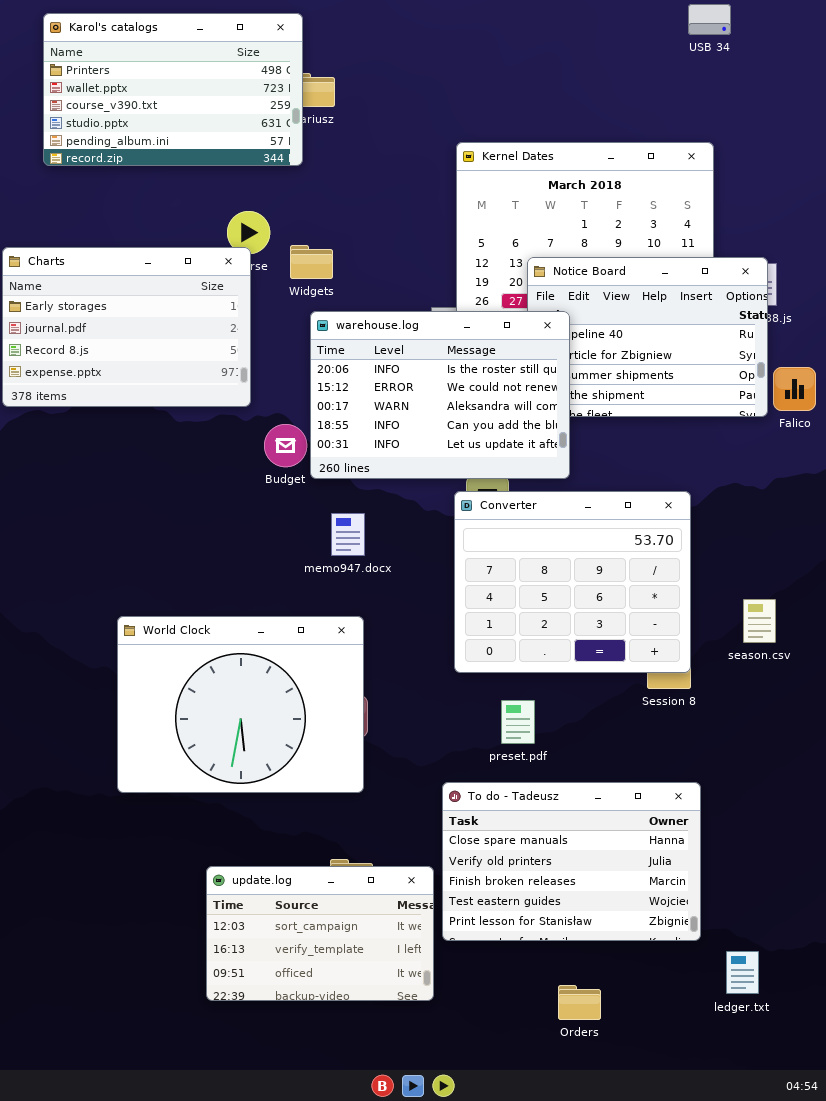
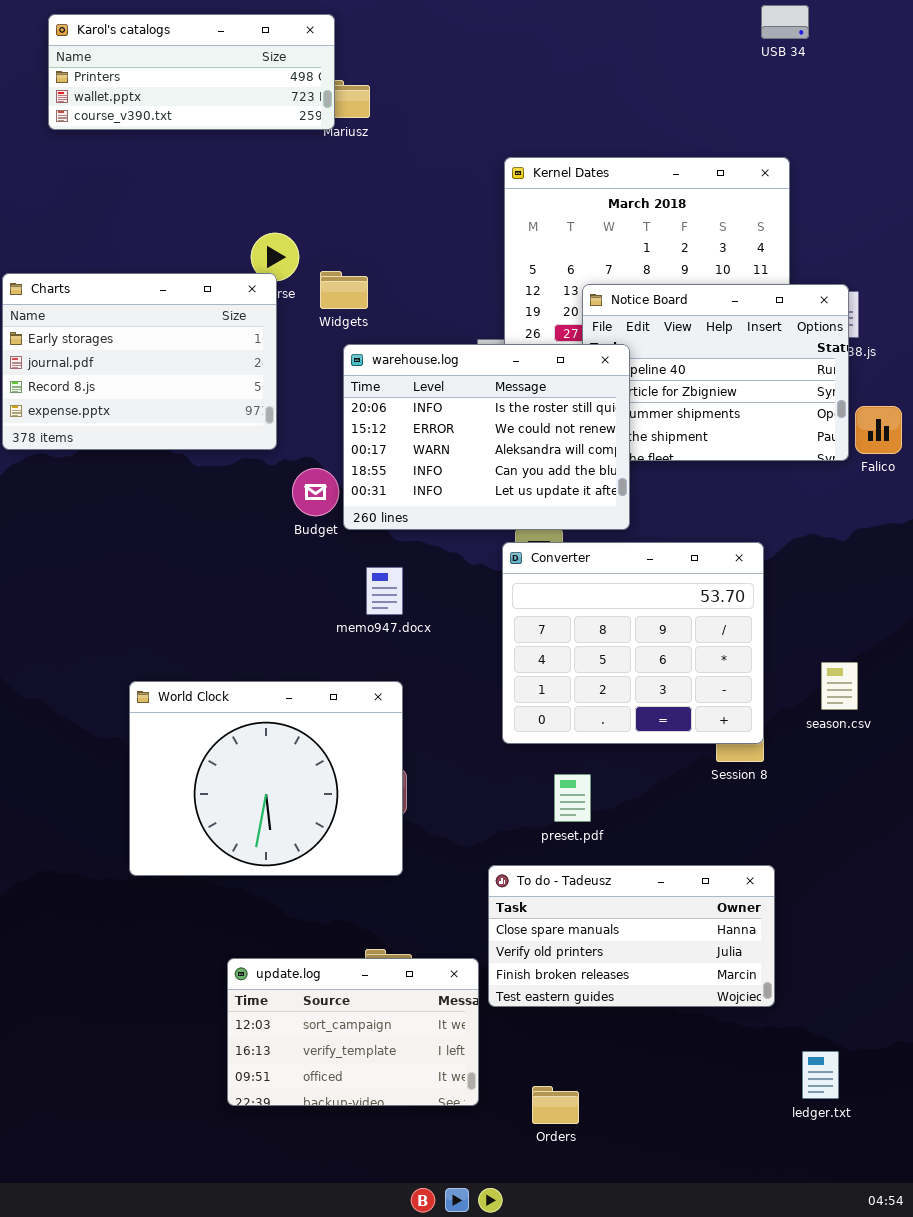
Karol's catalogs: [43,13,303,166] -> [48,14,335,130], resized
To do - Tadeusz: [442,782,701,941] -> [488,865,775,1007], resized
Orders: [558,985,601,1020] -> [532,1086,579,1124], moved

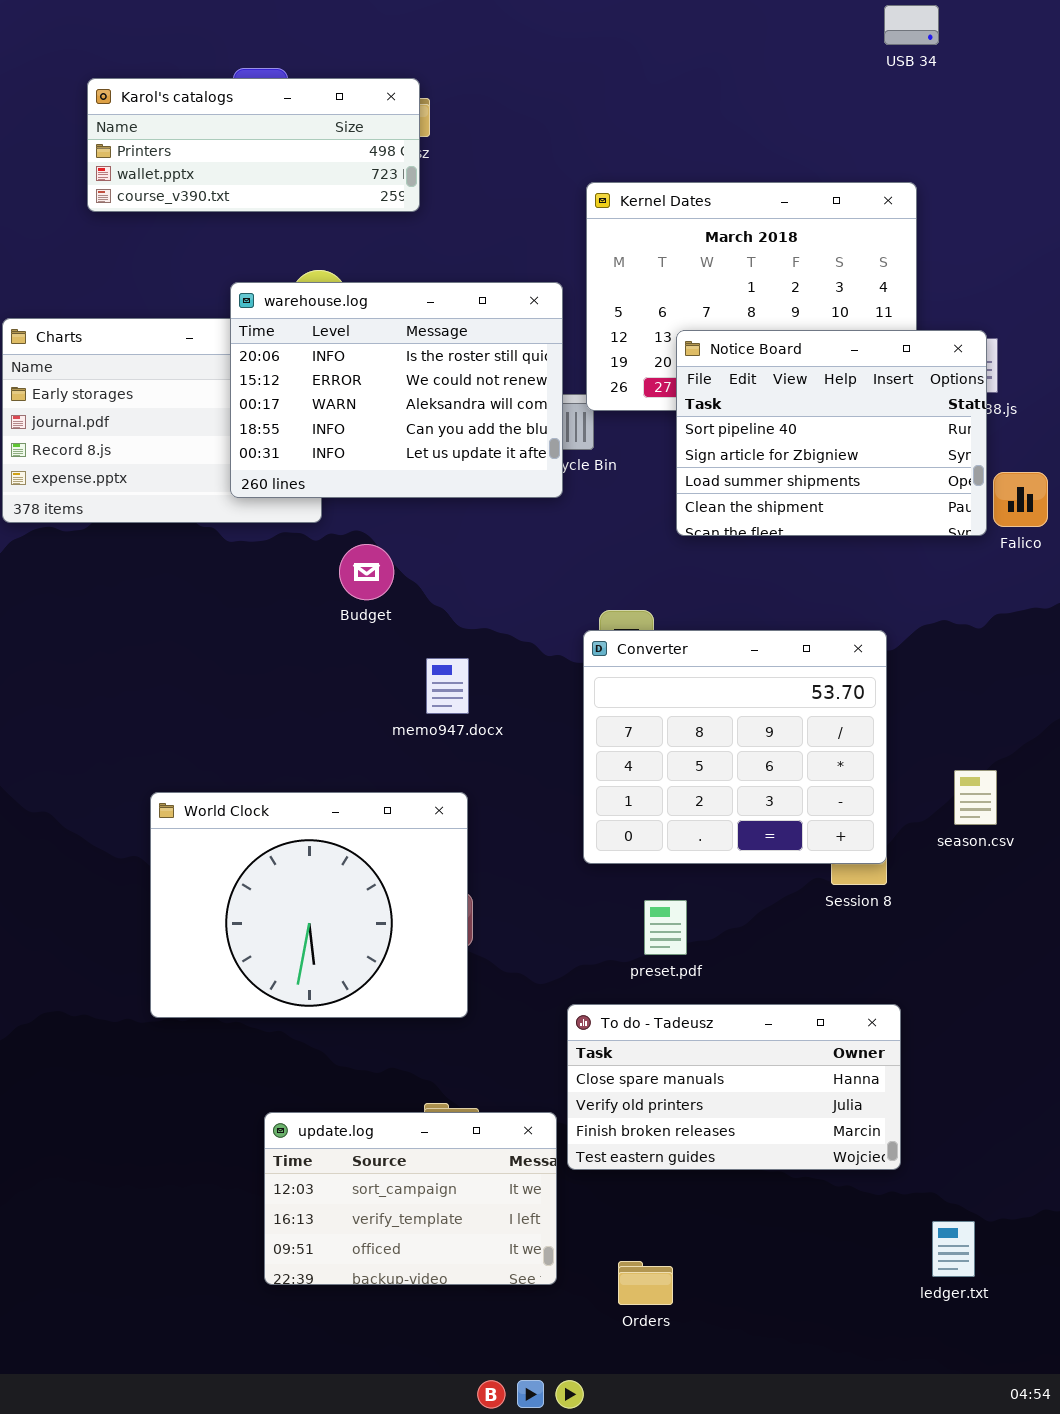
Karol's catalogs: [48,14,335,130] -> [87,78,420,212], moved
warehouse.log: [343,344,630,530] -> [230,282,563,498], moved

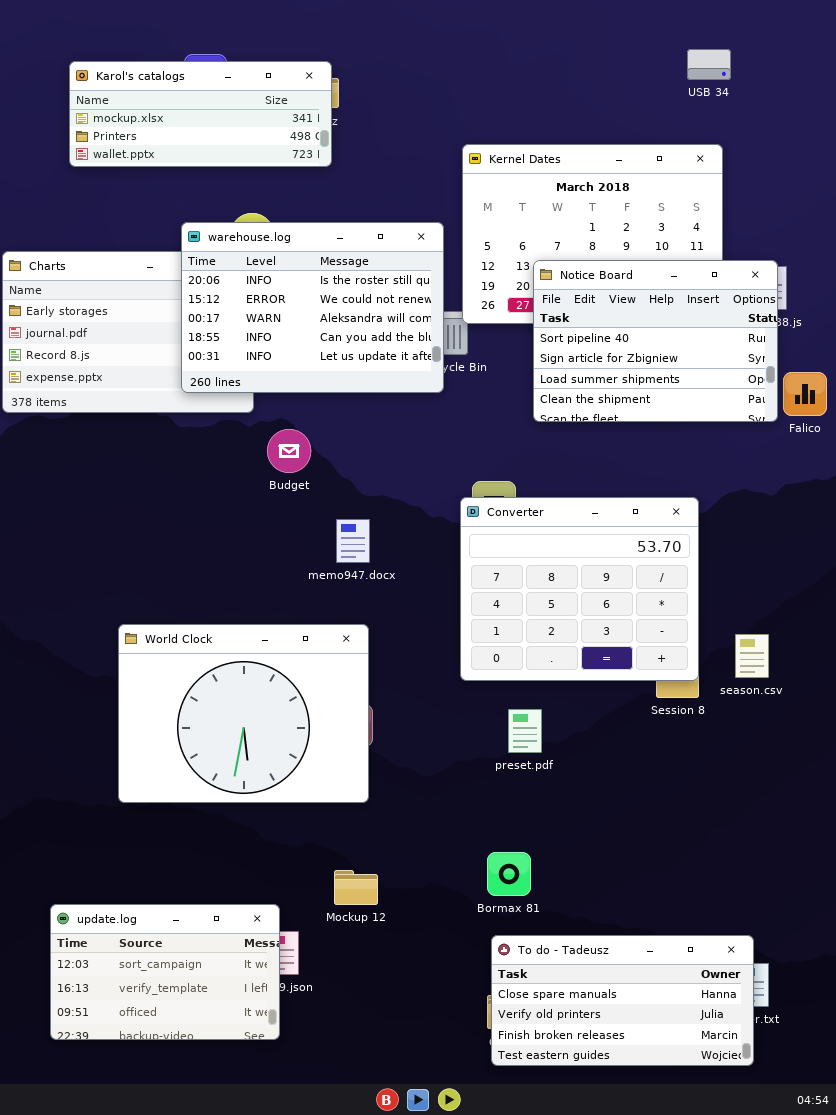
USB 34: [884,5,939,45] -> [687,49,731,80], moved
Karol's catalogs: [87,78,420,212] -> [69,61,332,167], scrolled up 1 row
season.csv: [954,770,997,825] -> [735,634,769,678], moved
To do - Tadeusz: [567,1004,901,1170] -> [491,935,754,1066], moved
update.log: [264,1112,557,1285] -> [50,904,280,1040], moved

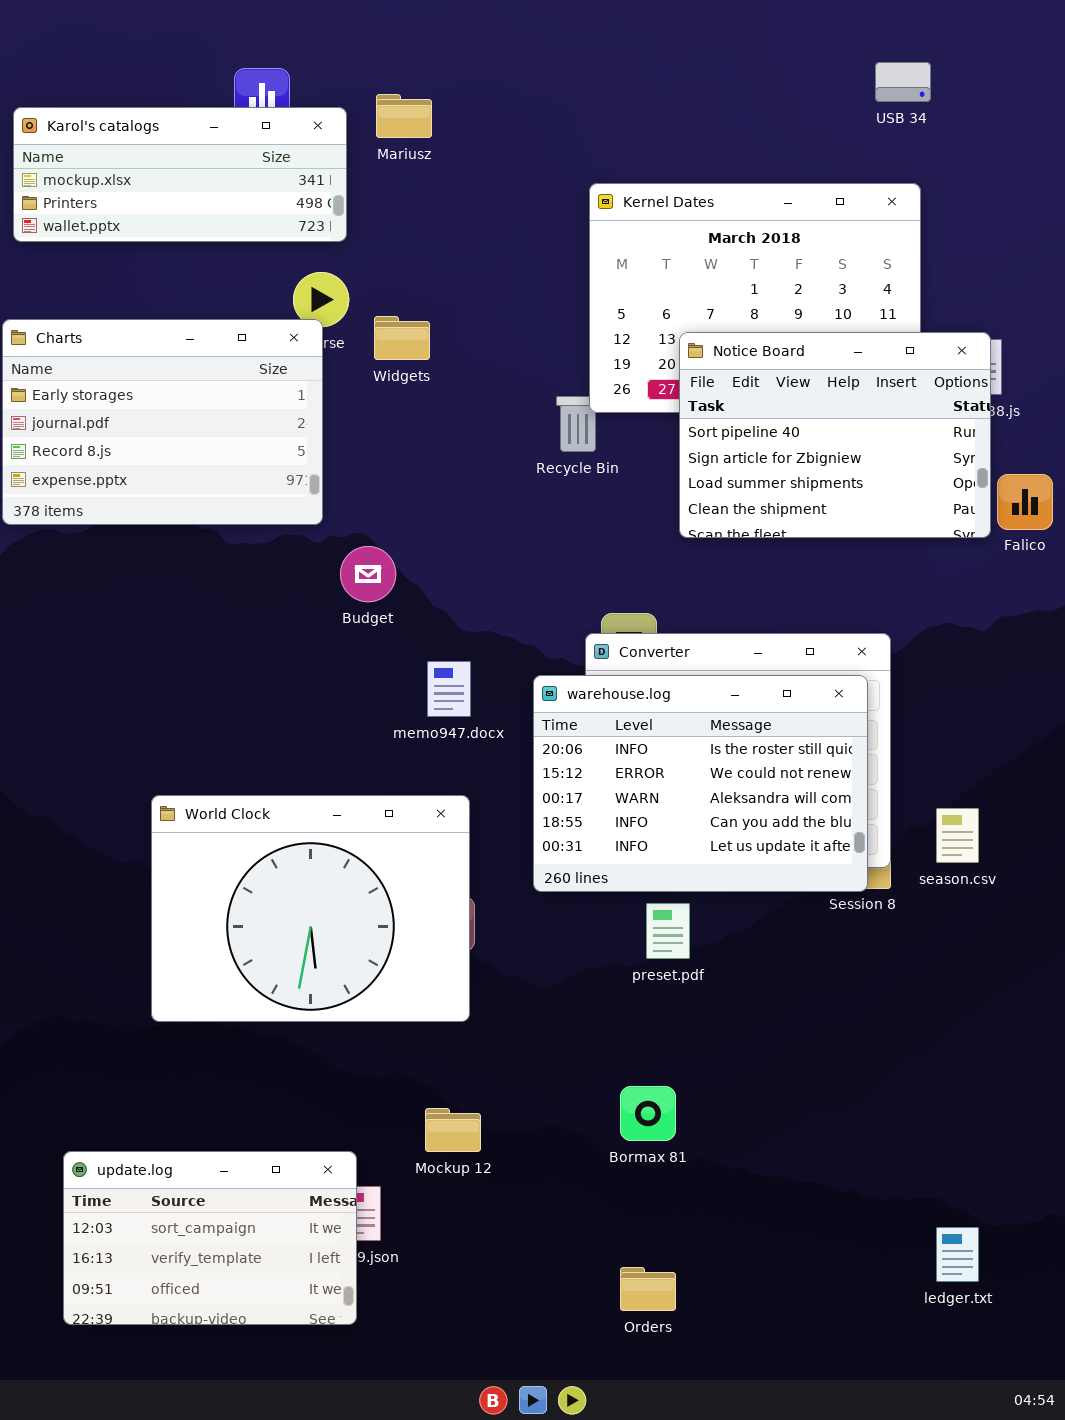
Karol's catalogs: [69,61,332,167] -> [13,107,347,242], moved
warehouse.log: [181,222,444,393] -> [533,675,868,892], moved
To do - Tadeusz: [491,935,754,1066] -> none, closed

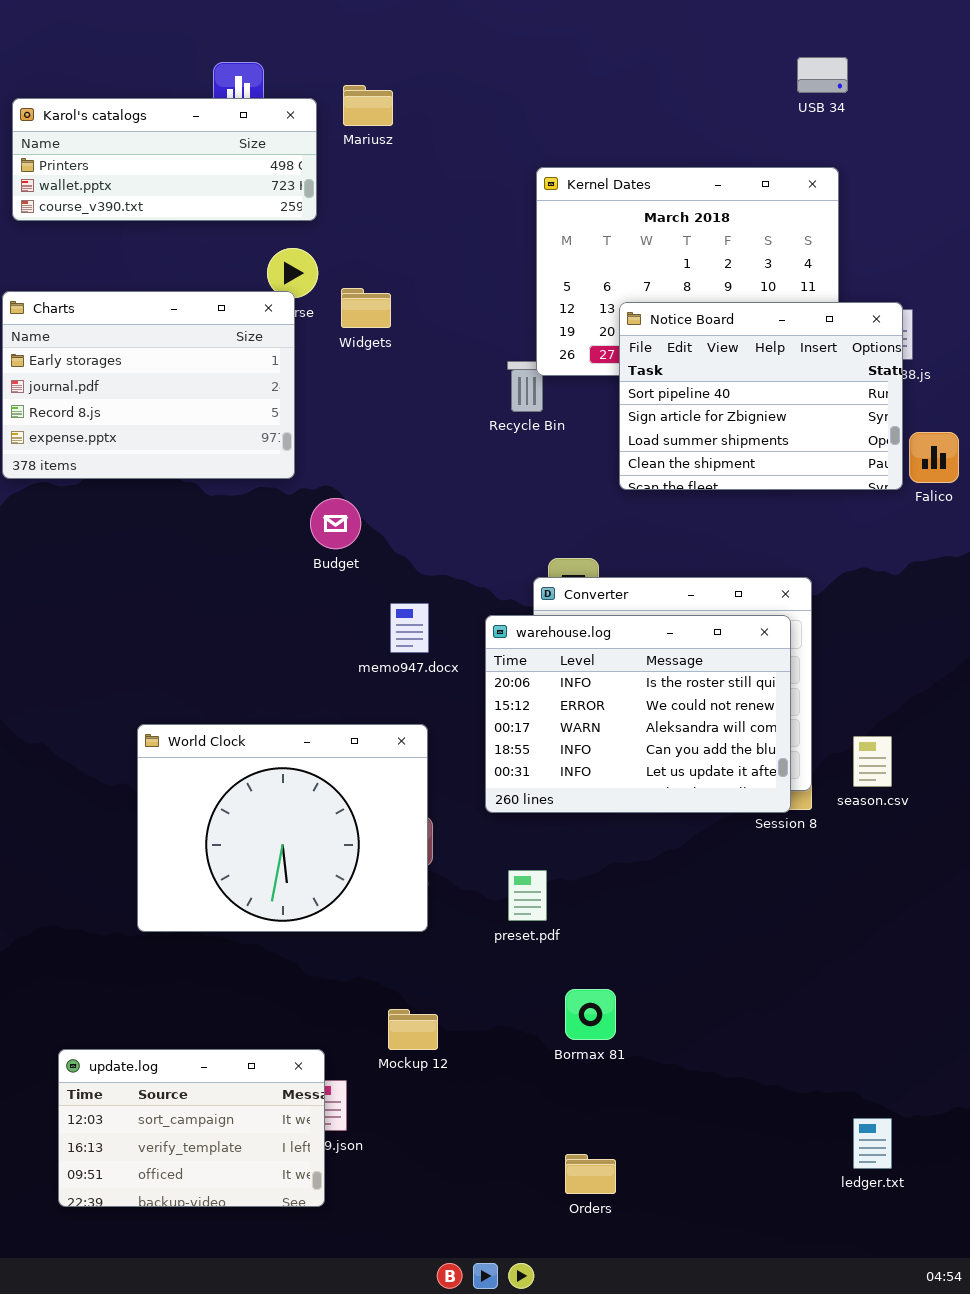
Karol's catalogs: [13,107,347,242] -> [12,98,317,221], scrolled down 1 row
preset.pdf: [646,903,690,959] -> [508,870,547,921], moved

